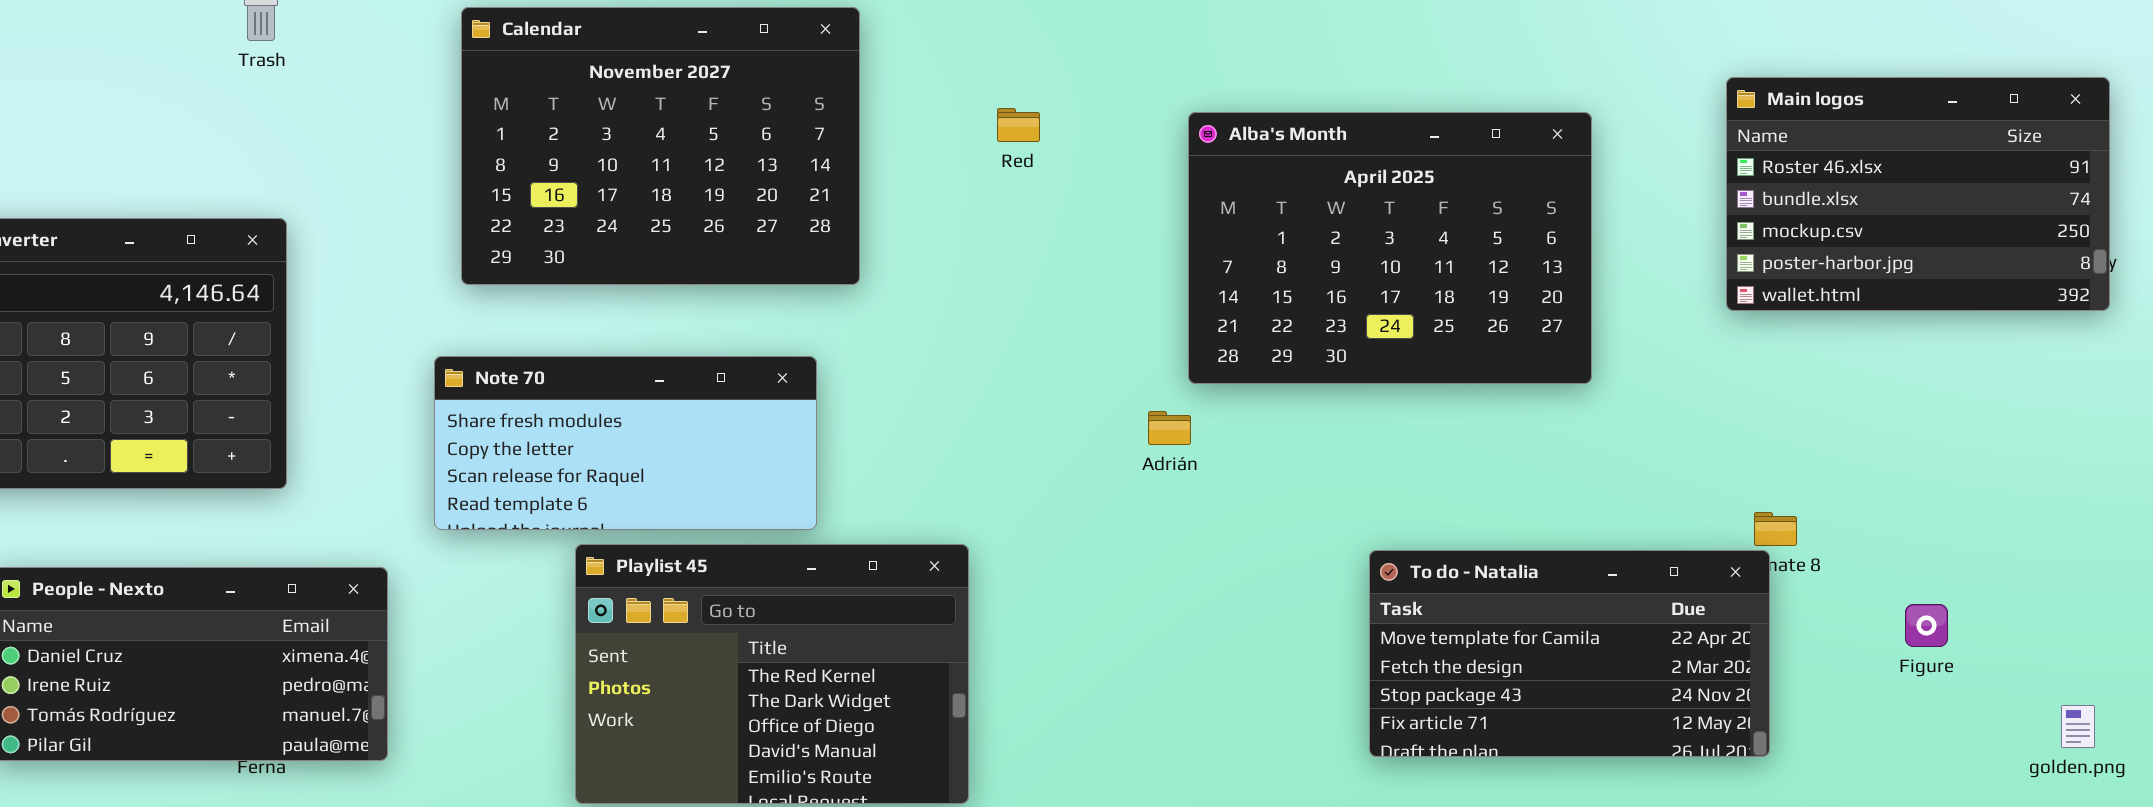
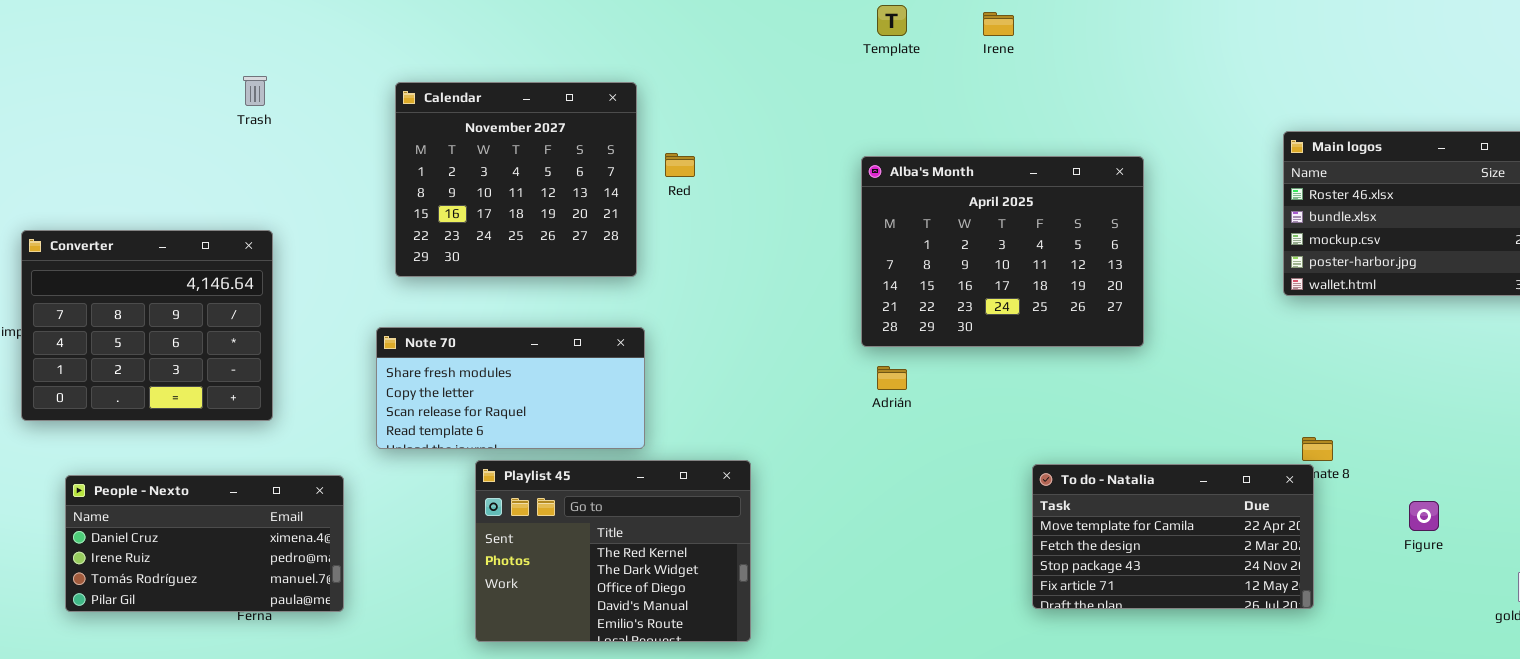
Calendar: [461,7,860,285] -> [395,82,637,277], resized
Red: [997,108,1040,142] -> [665,153,695,177], moved
Alba's Month: [1188,112,1592,384] -> [861,156,1144,347], moved

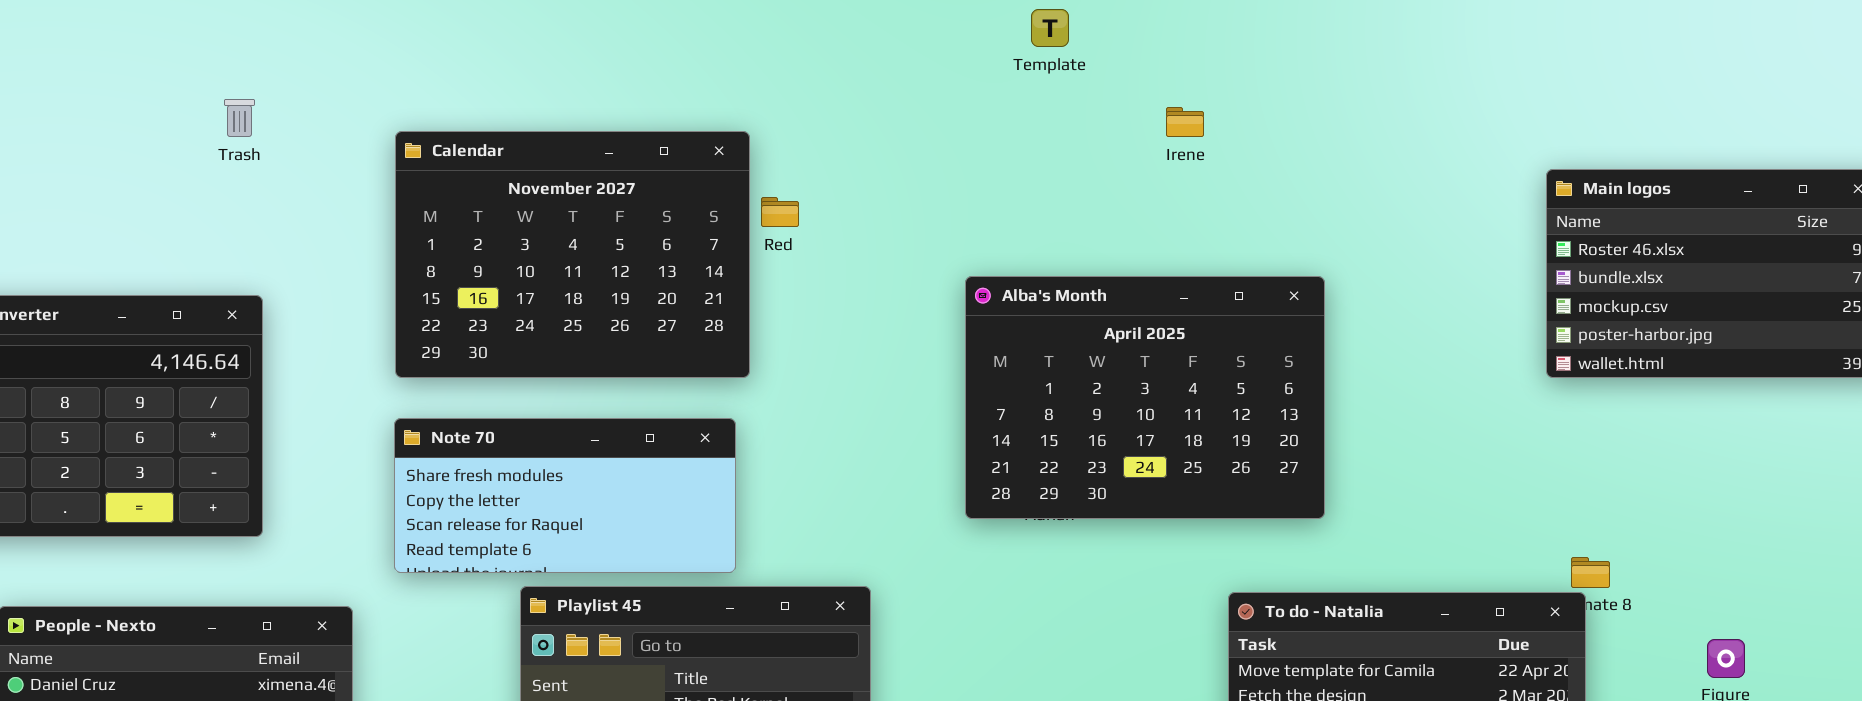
Irene: [983,12,1014,36] -> [1166,107,1204,137], moved
Calendar: [395,82,637,277] -> [395,131,750,378], moved, resized
Alba's Month: [861,156,1144,347] -> [965,276,1325,519], moved

